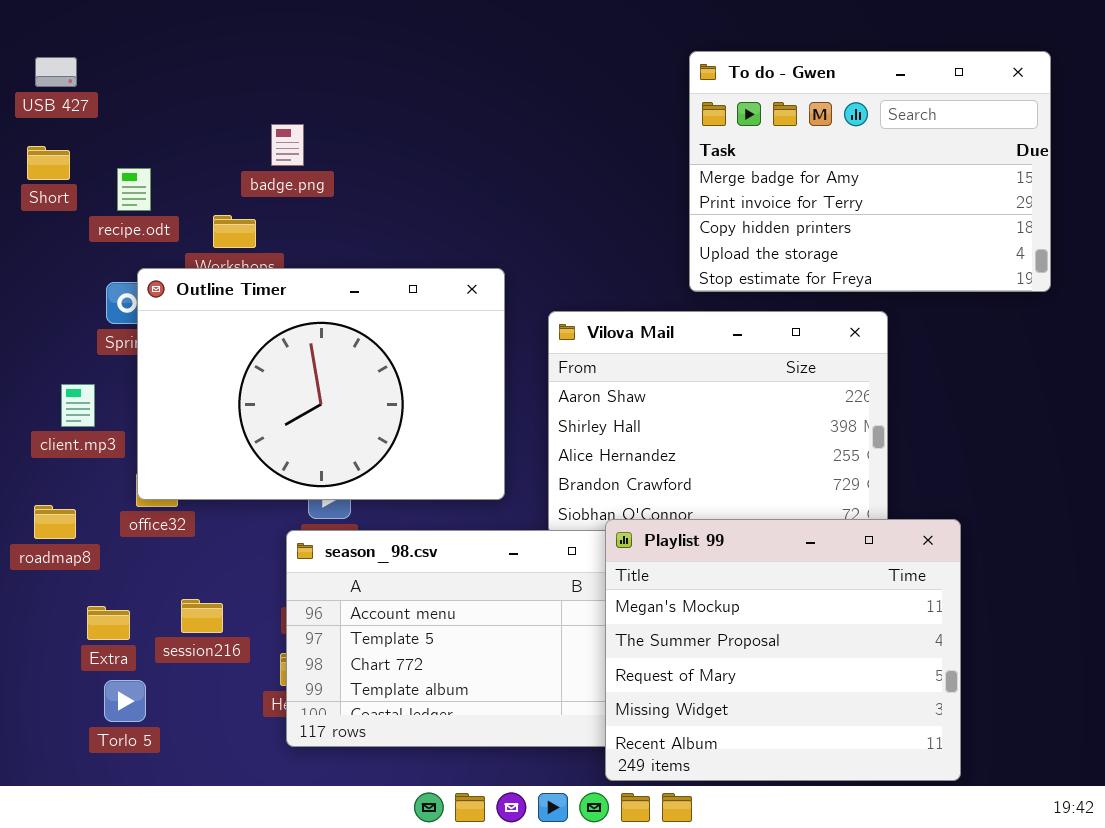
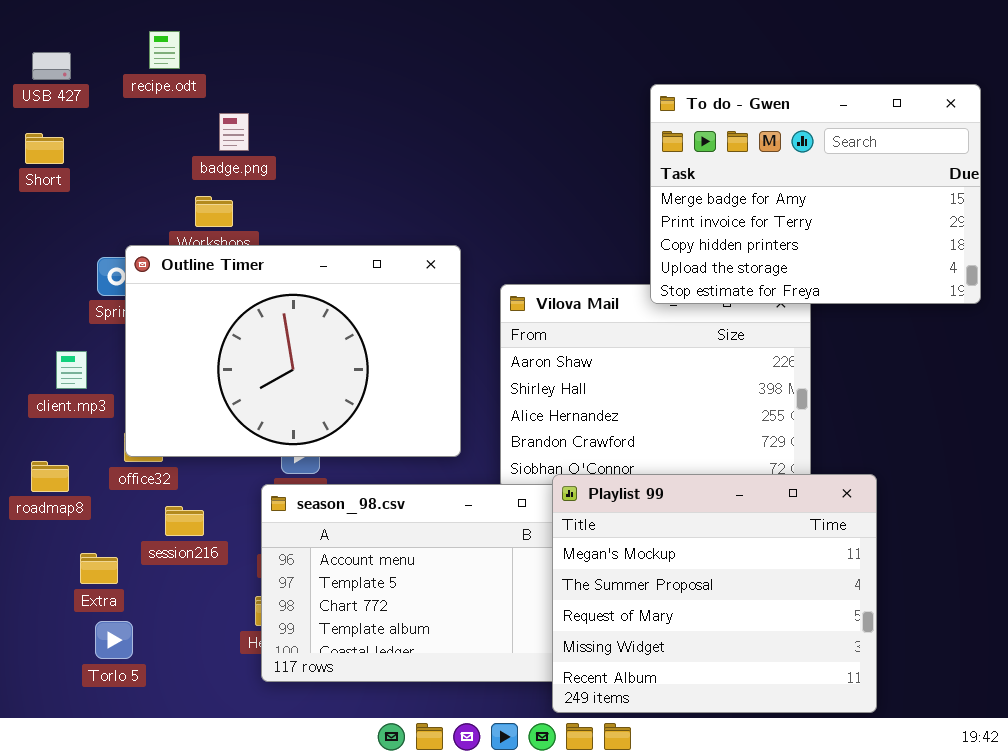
To do - Gwen: [689,51,1051,292] -> [650,84,981,304], moved
badge.png: [271,124,304,166] -> [219,113,249,151], moved
recipe.odt: [117,168,151,211] -> [149,31,180,69], moved
session216: [181,599,223,633] -> [165,506,204,536], moved

